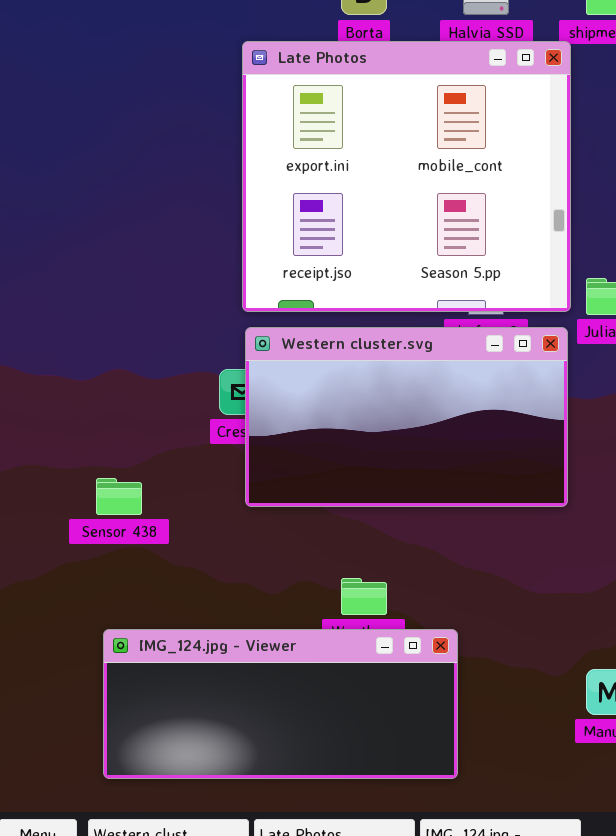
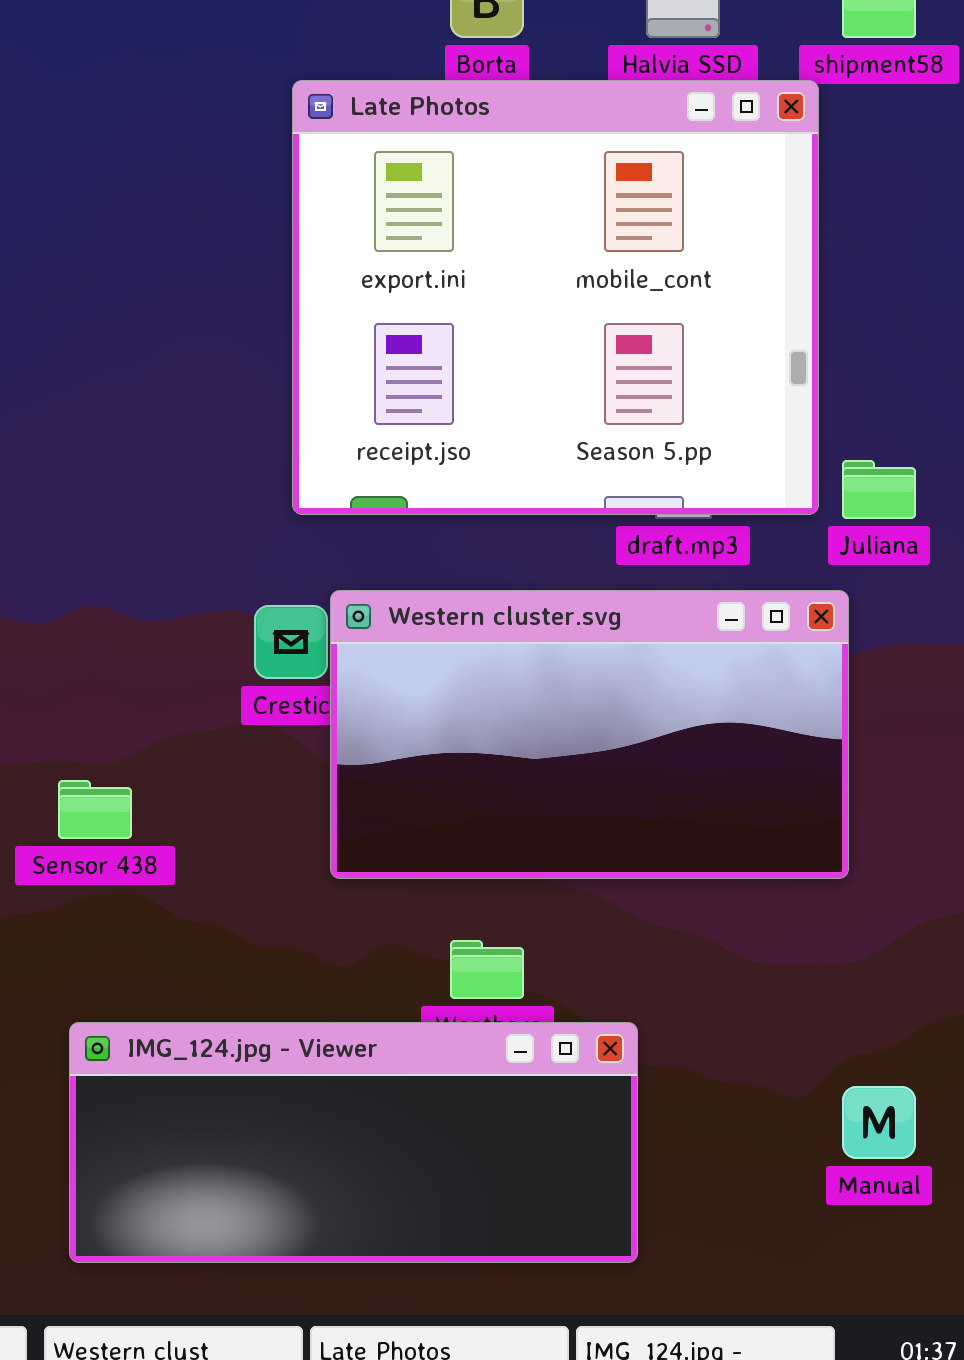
Western cluster.svg: [245,327,568,507] -> [330,590,849,879], moved

